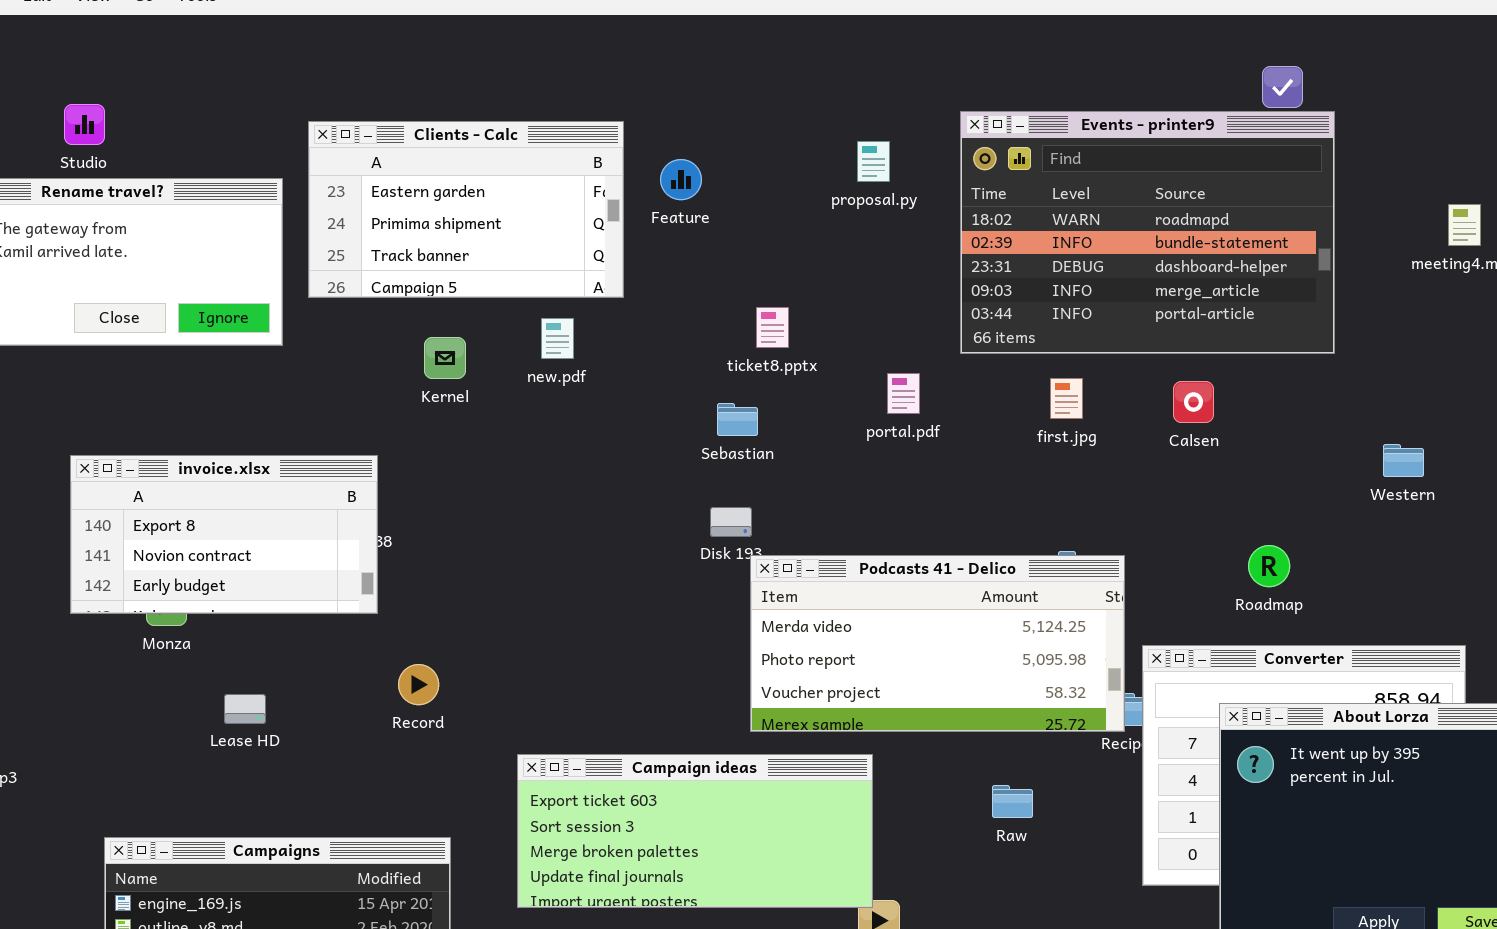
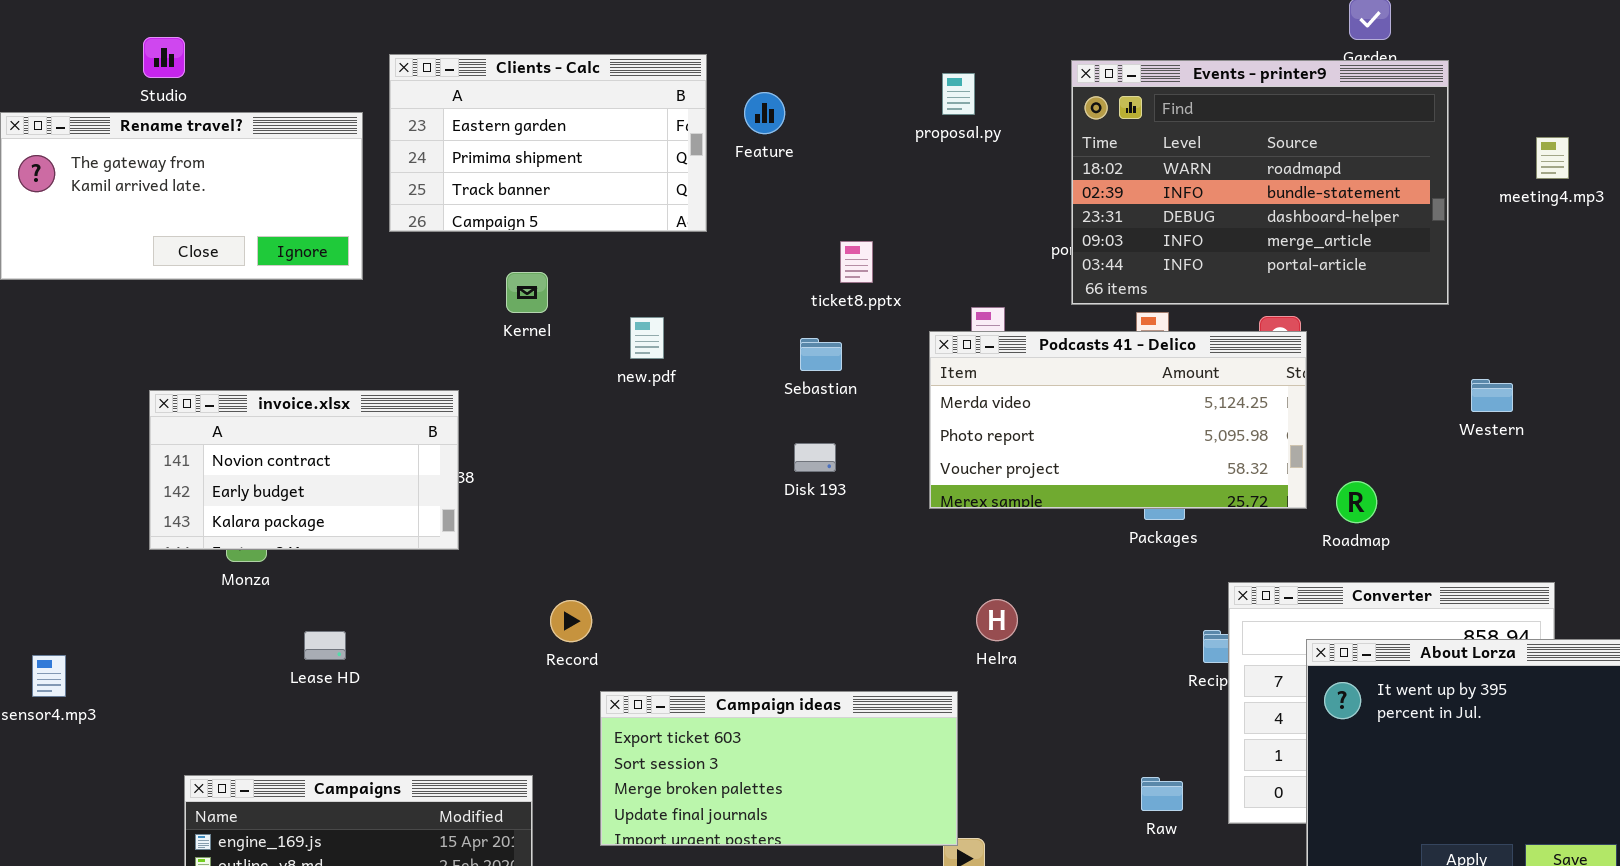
Events - printer9: [960,111,1335,354] -> [1071,60,1449,305], moved
new.pdf: [541,318,574,359] -> [630,317,664,359], moved
invoice.xlsx: [70,455,378,614] -> [149,390,459,550], scrolled down 1 row
Podcasts 41 - Delico: [750,555,1125,732] -> [929,331,1307,509], moved
Record: [398,664,439,705] -> [550,600,592,642], moved
Raw: [992,785,1033,818] -> [1141,777,1183,811], moved

